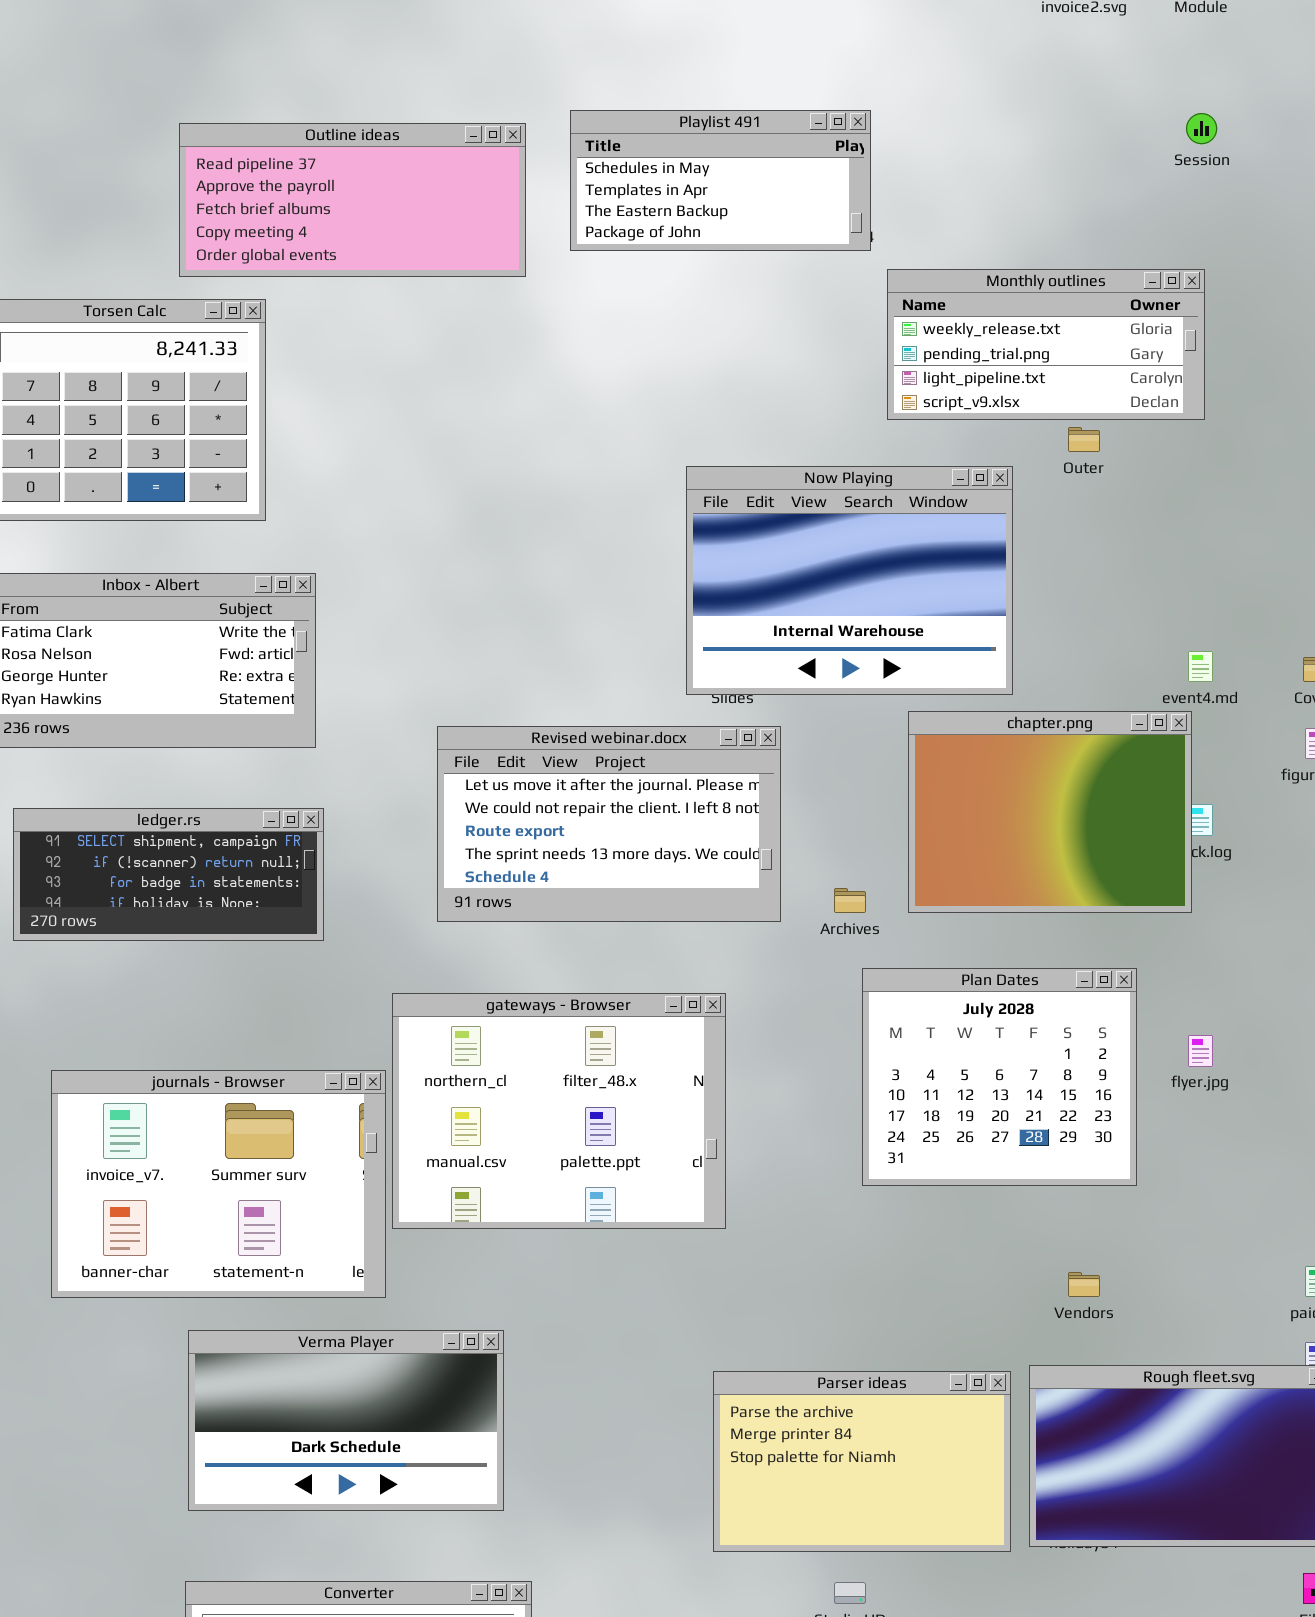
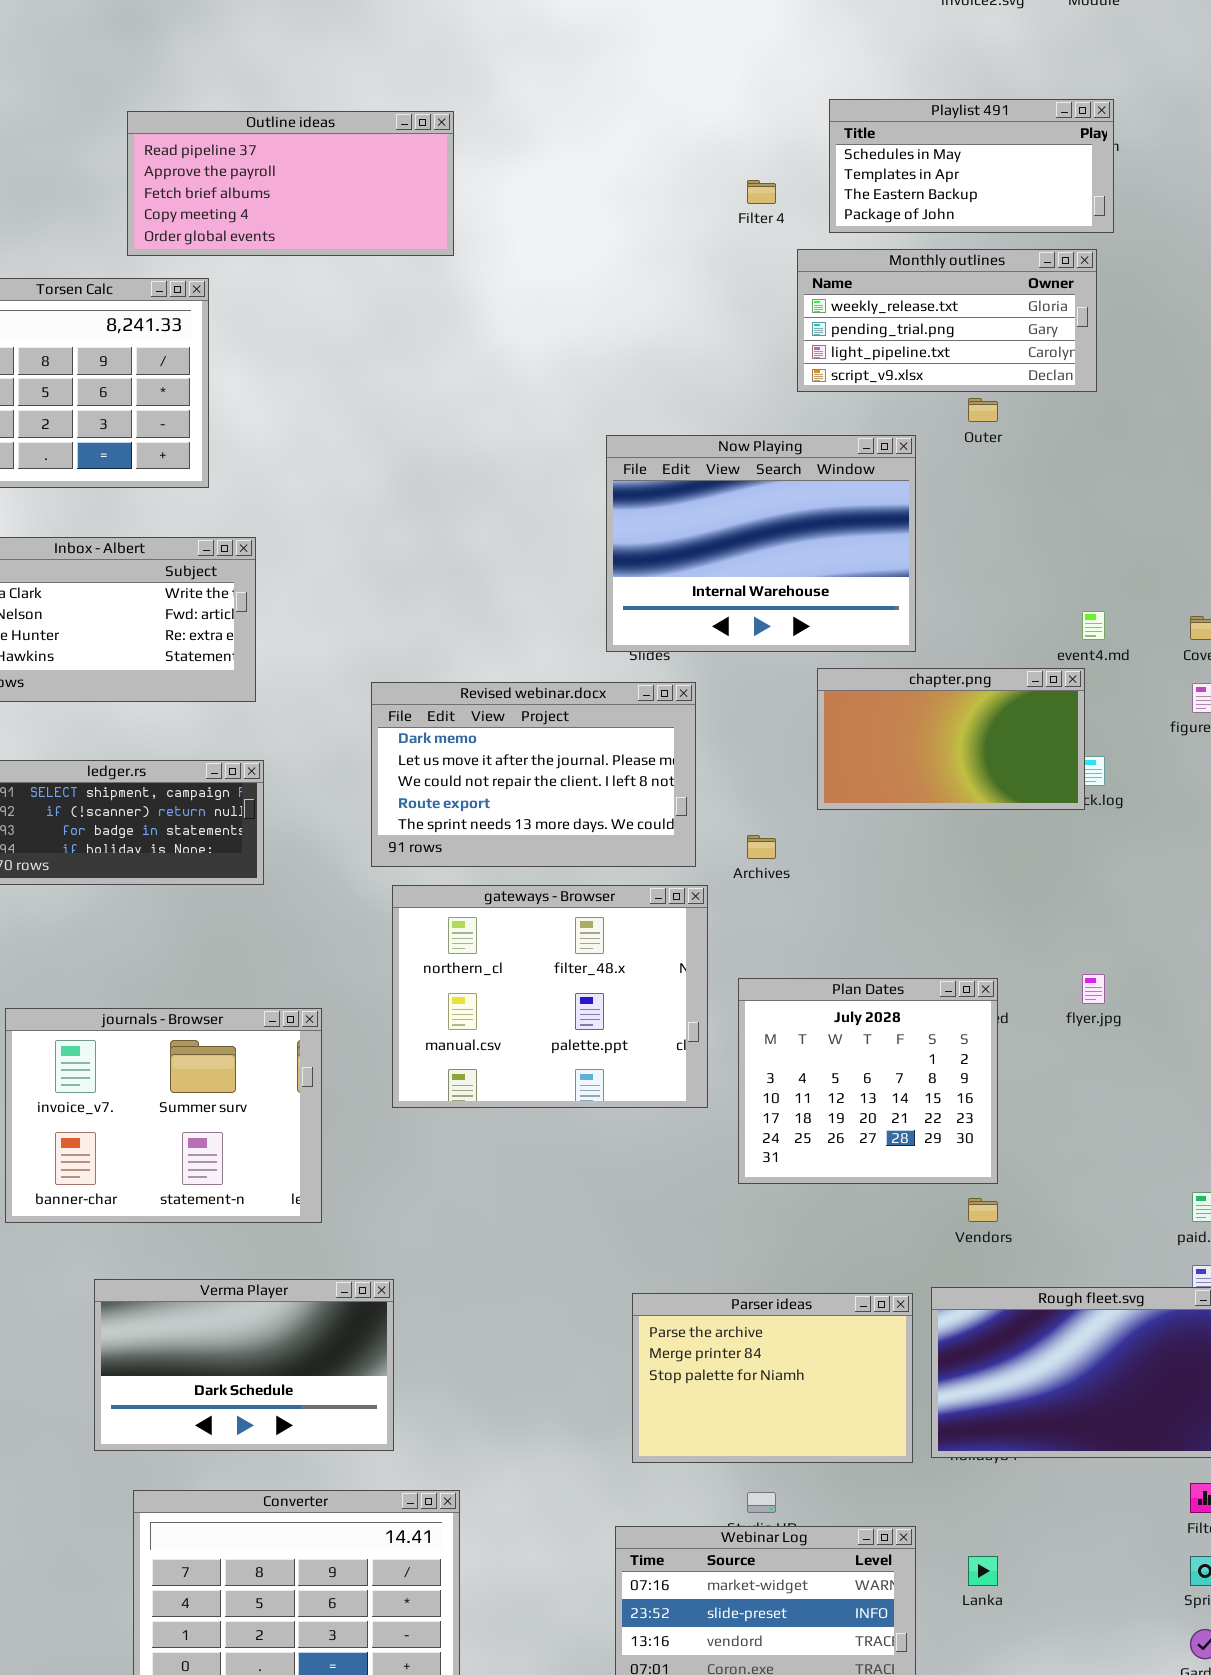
Playlist 491: [570,110,871,251] -> [829,99,1114,233], moved
chapter.png: [908,711,1192,913] -> [817,668,1085,810], resized
Revised webinar.docx: [437,726,781,922] -> [371,682,696,867], scrolled up 1 row
Plan Dates: [862,968,1137,1186] -> [738,978,998,1184], moved
gateways - Browser: [392,993,726,1229] -> [392,885,708,1108], moved
Verma Player: [188,1330,504,1511] -> [94,1279,394,1451], moved

